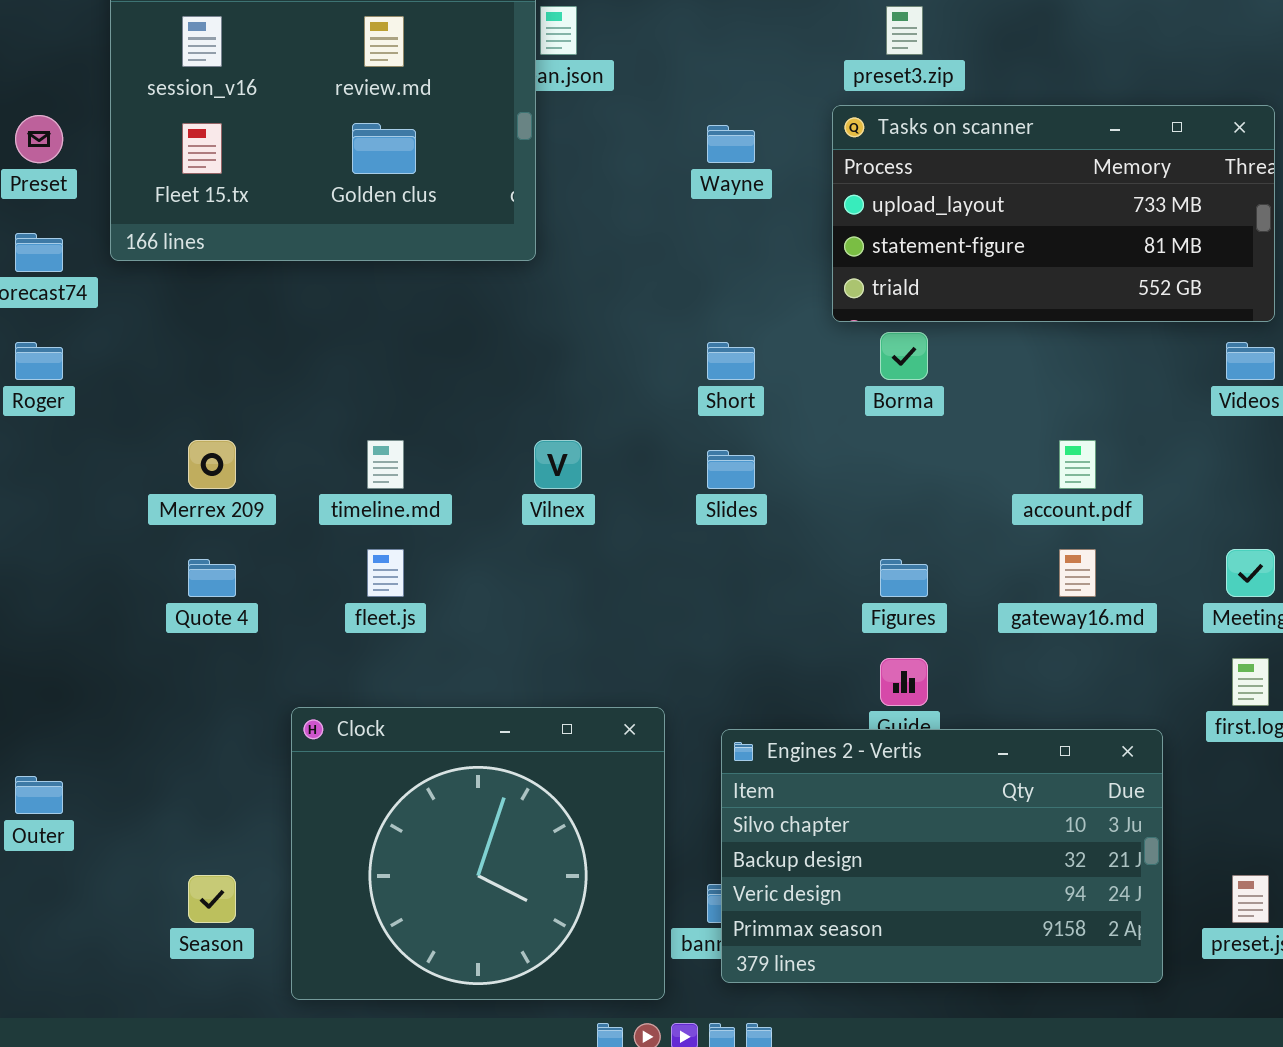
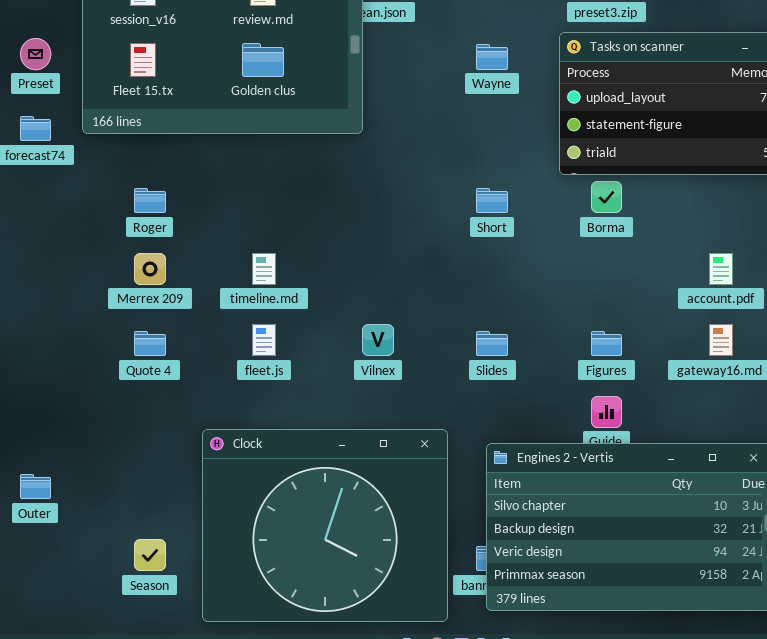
Roger: [15,342,63,380] -> [134,188,166,213], moved
Vilnex: [534,440,582,489] -> [362,324,394,356], moved
Slides: [707,450,755,489] -> [476,331,508,356], moved

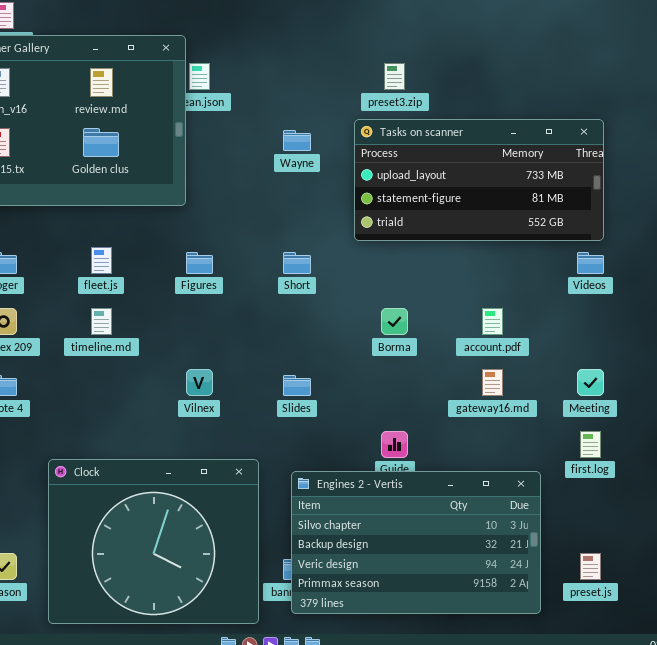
Borma: [591,181,622,213] -> [381,308,408,335], moved
fleet.js: [252,324,276,356] -> [91,247,112,274], moved
Figures: [591,331,622,356] -> [186,252,213,274], moved

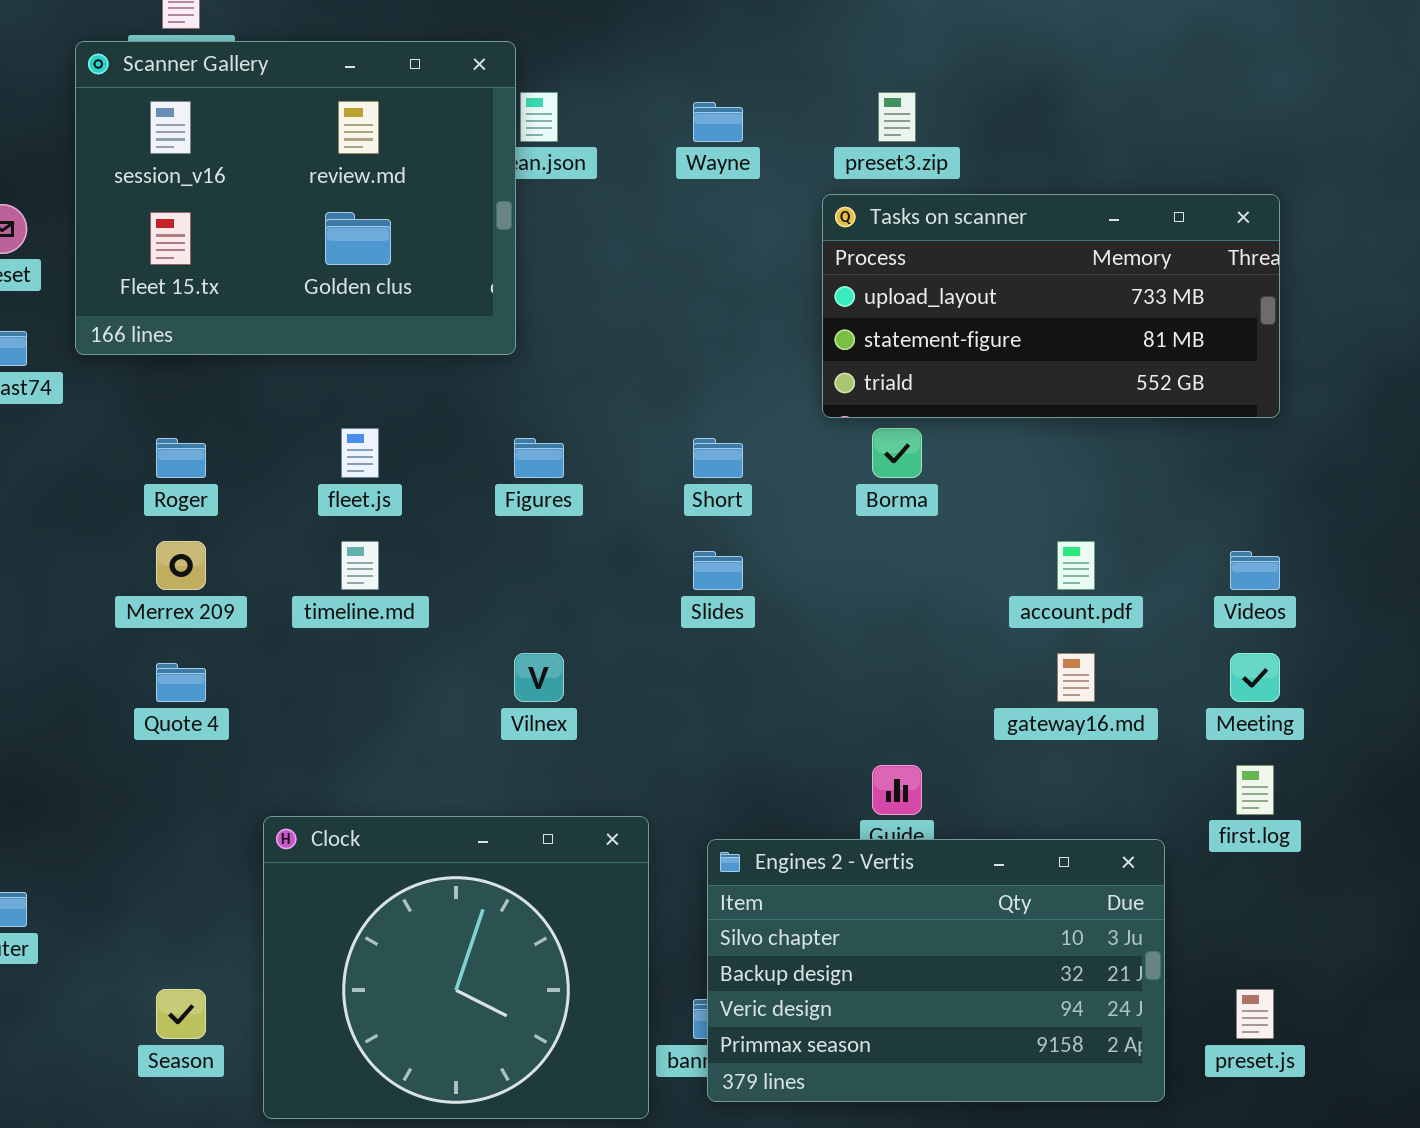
Wayne: [283,130,311,151] -> [693,102,743,142], moved
Videos: [577,252,604,274] -> [1230,551,1280,590], moved
Borma: [381,308,408,335] -> [872,428,922,478], moved
Slides: [283,375,311,396] -> [693,551,743,590], moved

